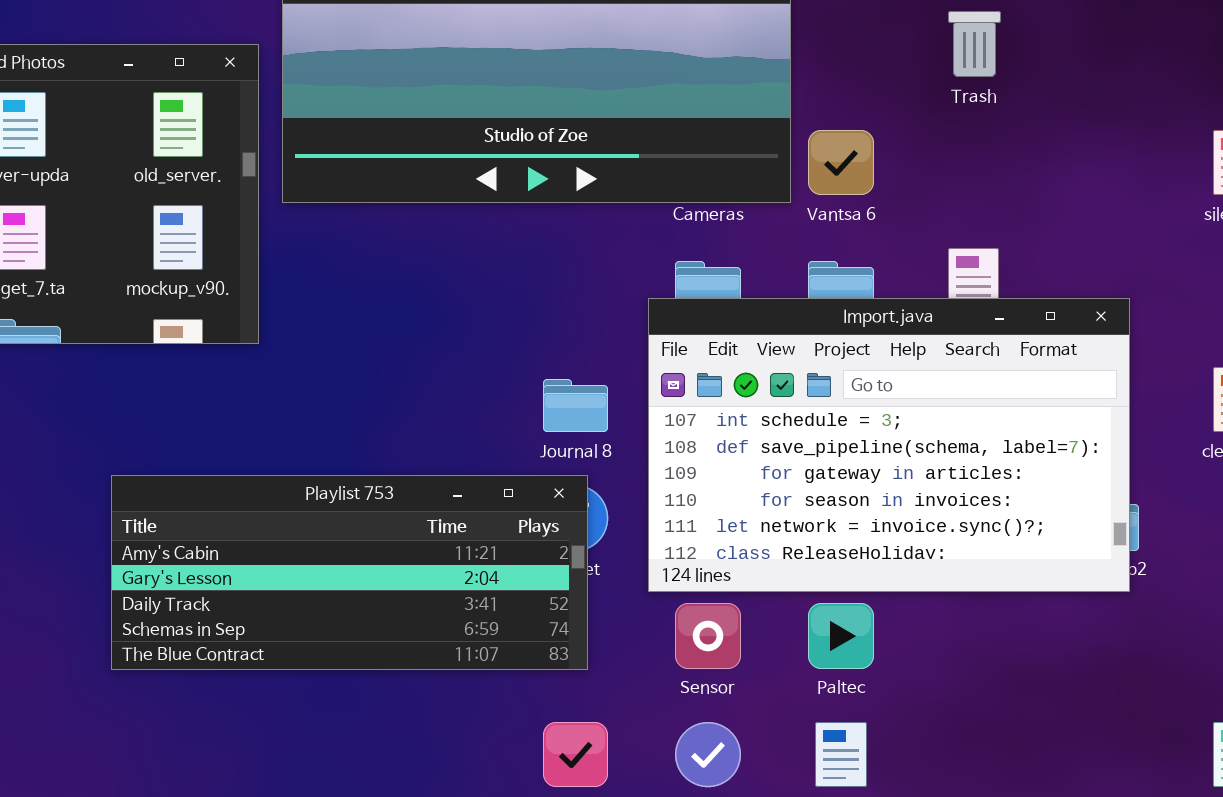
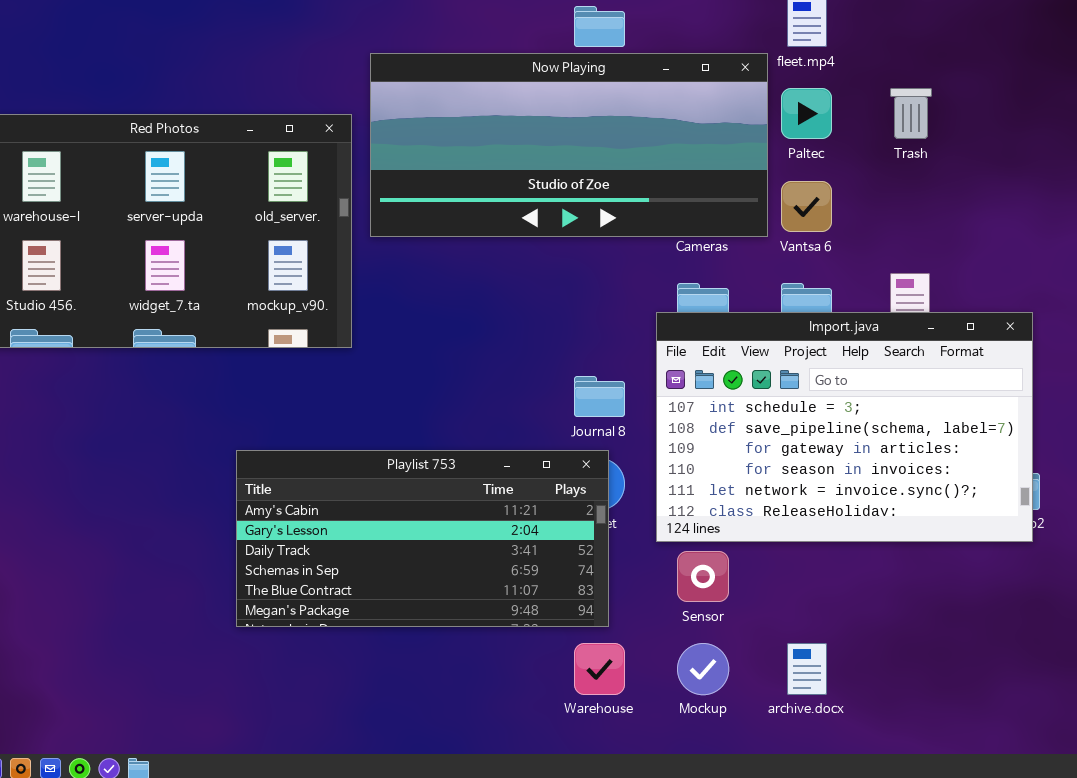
Playlist 753: [111,475,588,670] -> [236,450,609,627], resized
Paltec: [808,603,874,669] -> [781,88,832,139], moved

